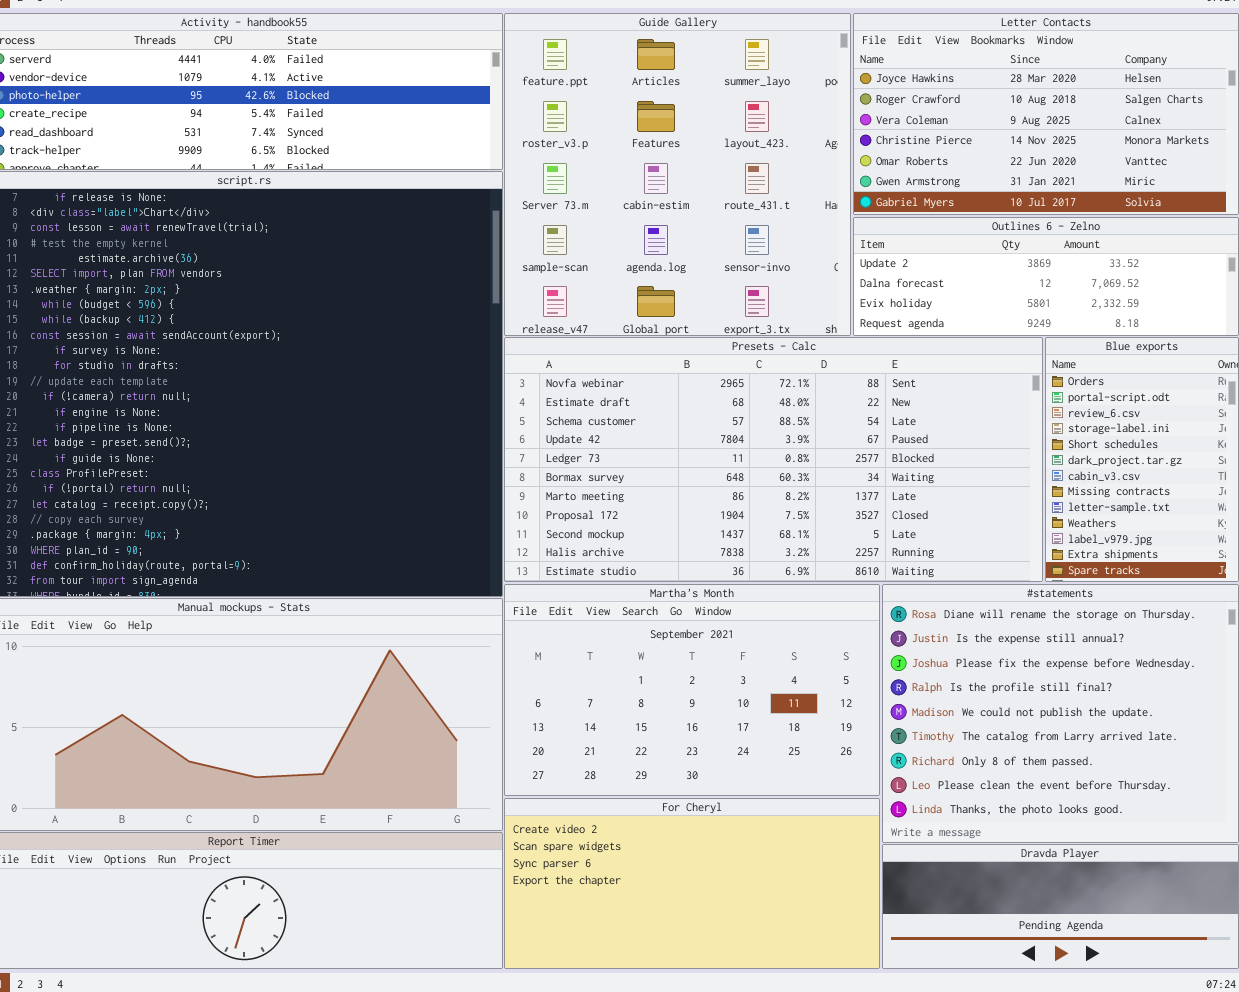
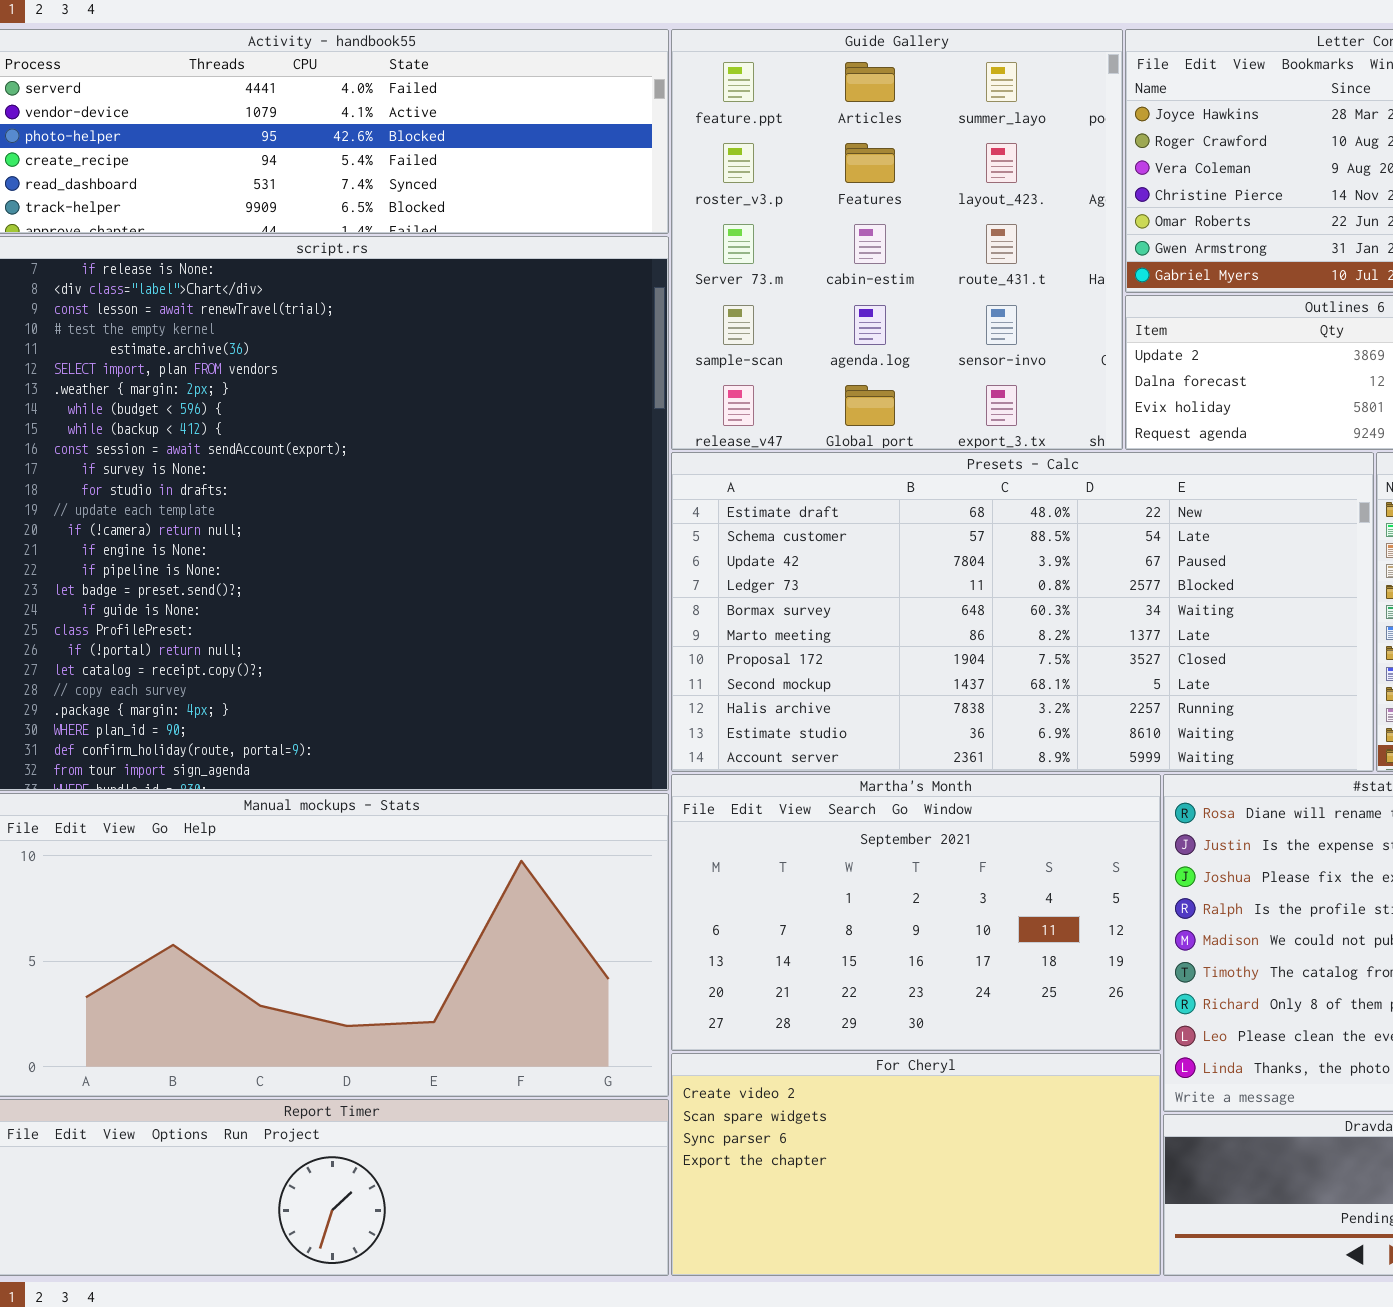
Presets - Calc: [504,337,1043,582] -> [671,452,1374,772], scrolled down 1 row

